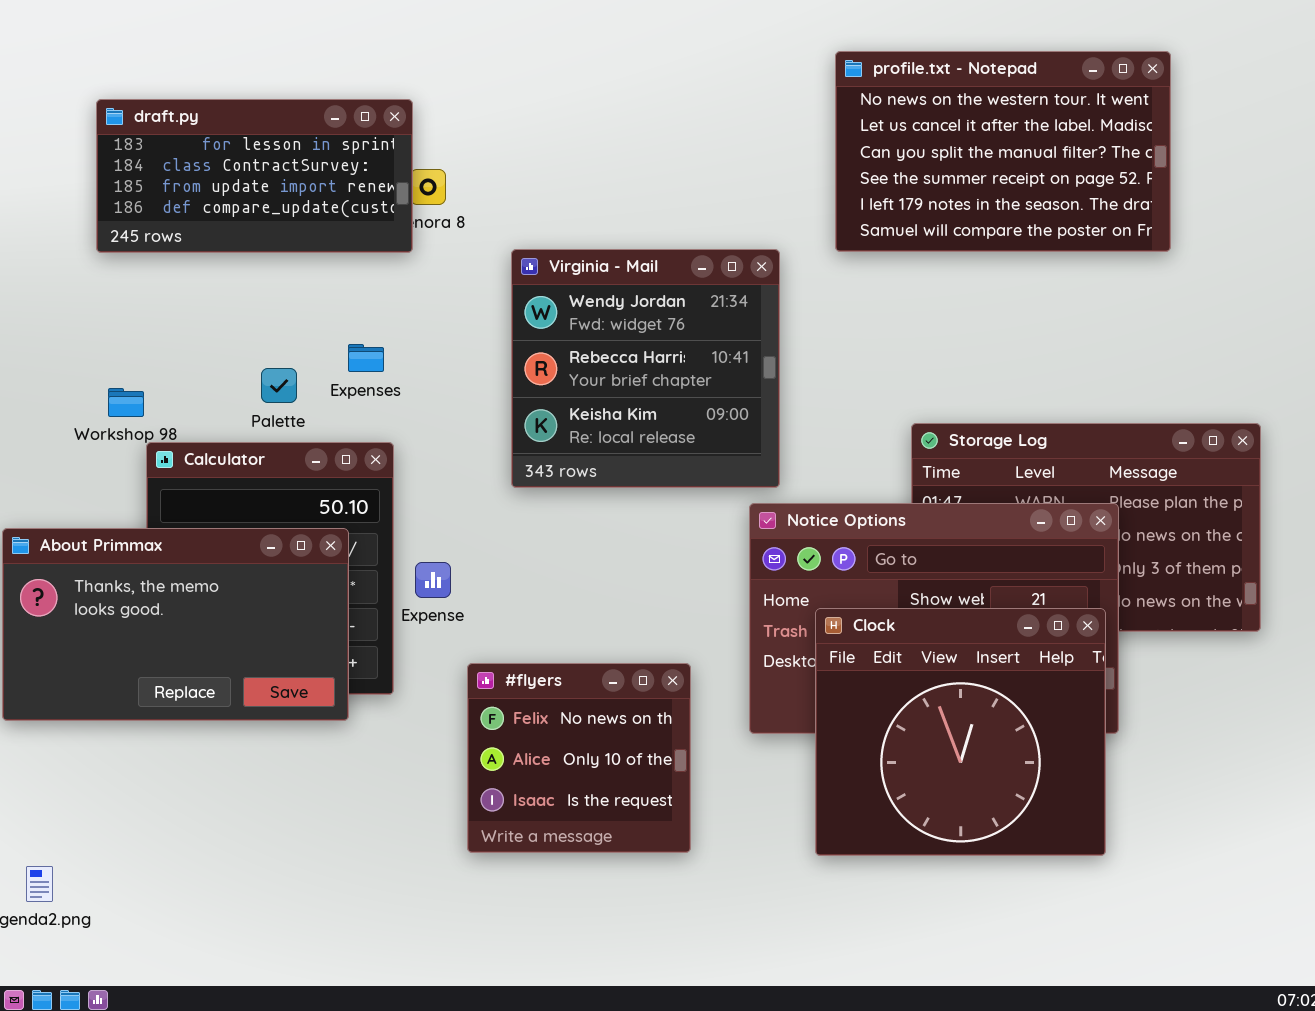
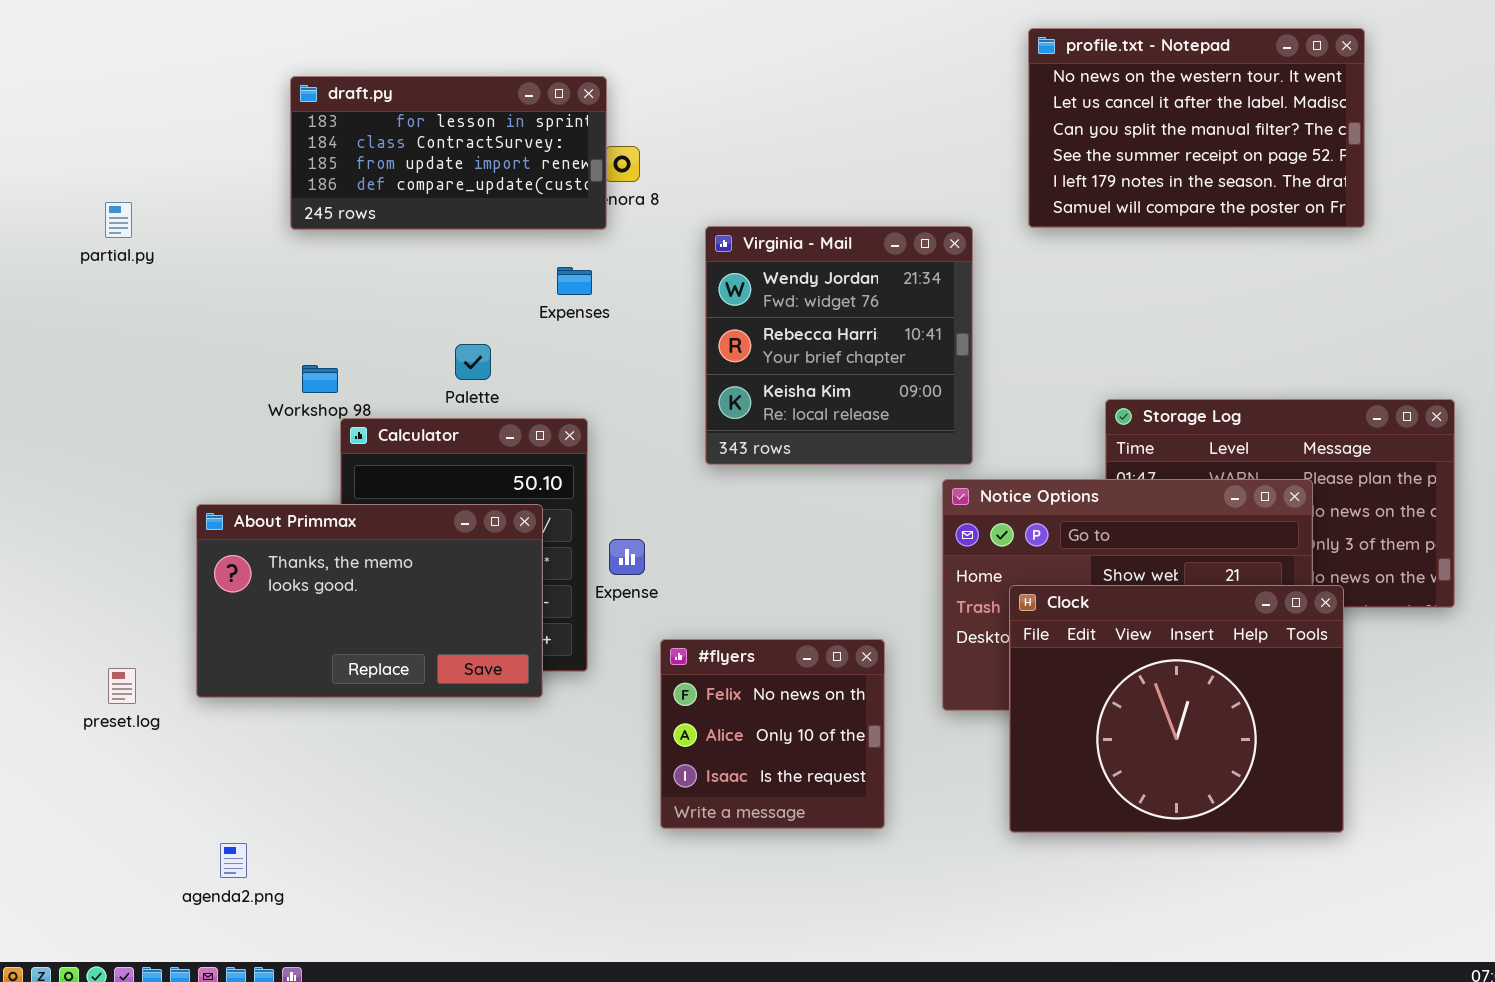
Expenses: [348,344,384,372] -> [557,267,592,295], moved
Clock: [815,608,1106,856] -> [1009,585,1344,833], resized

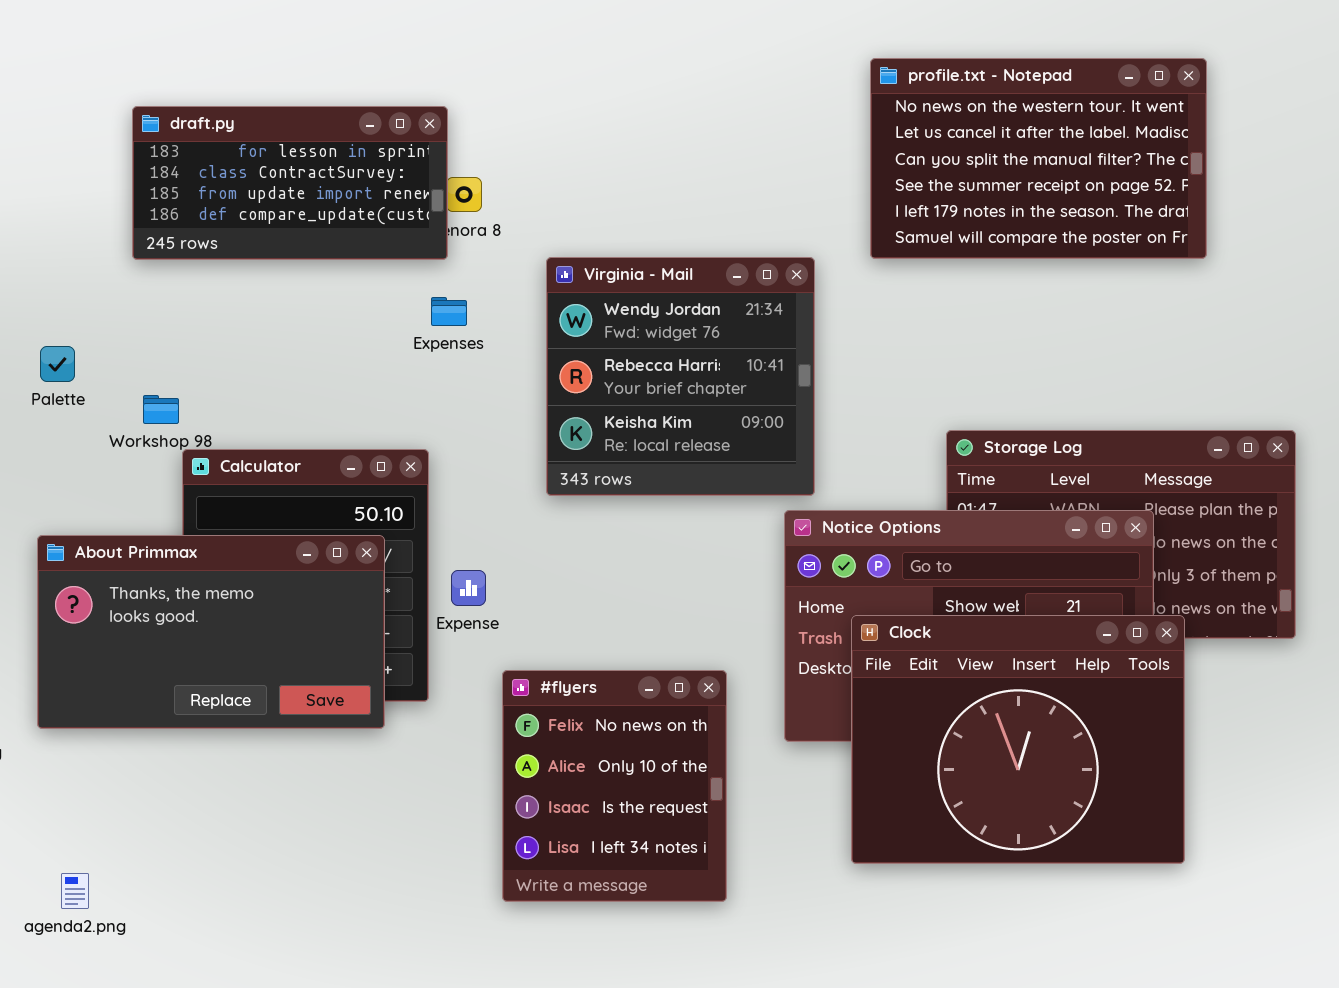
Expenses: [557,267,592,295] -> [431,297,467,326], moved
Palette: [455,344,491,380] -> [40,346,75,382], moved
#flyers: [660,639,885,829] -> [502,670,727,902], resized

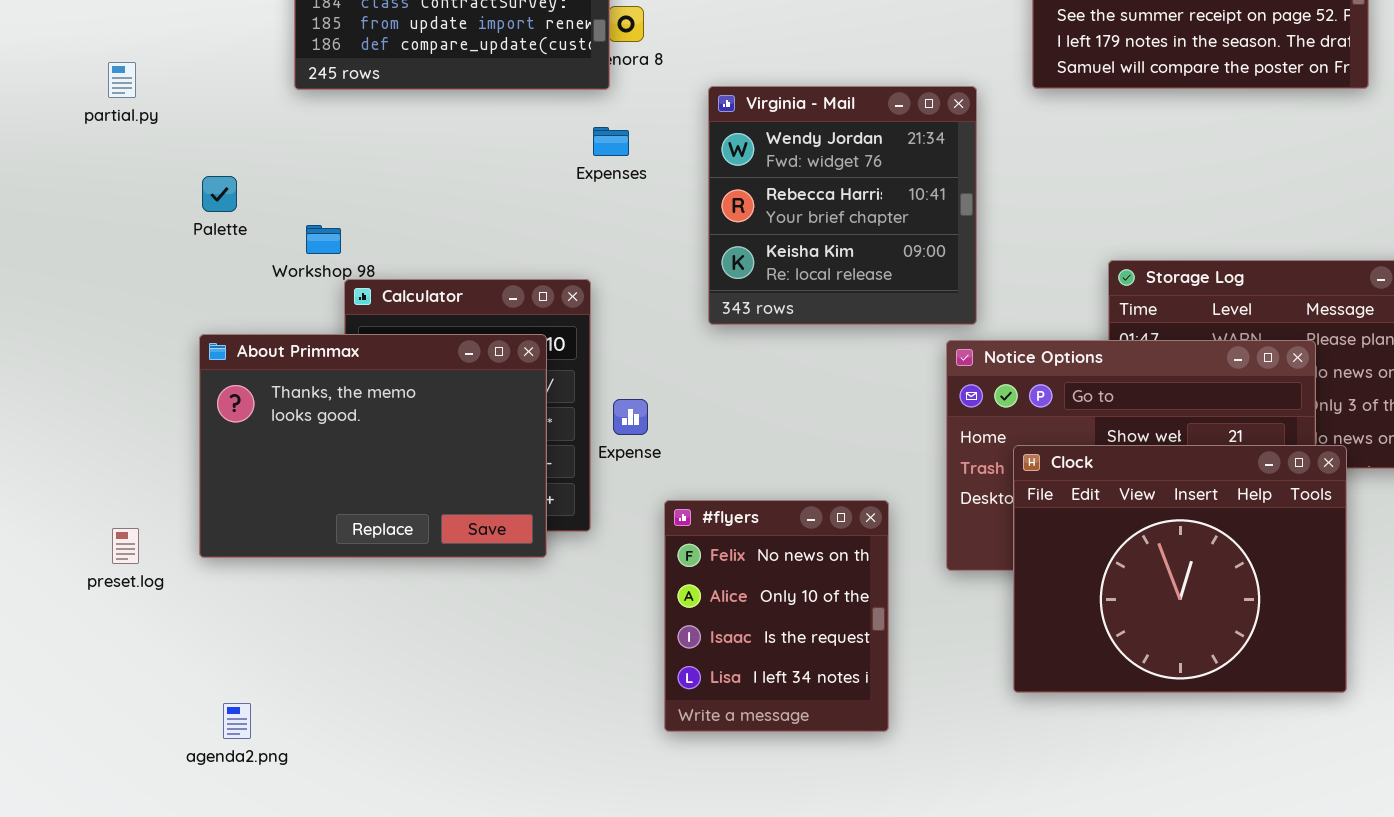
About Primmax: [37,535,385,729] -> [199,334,547,558], resized

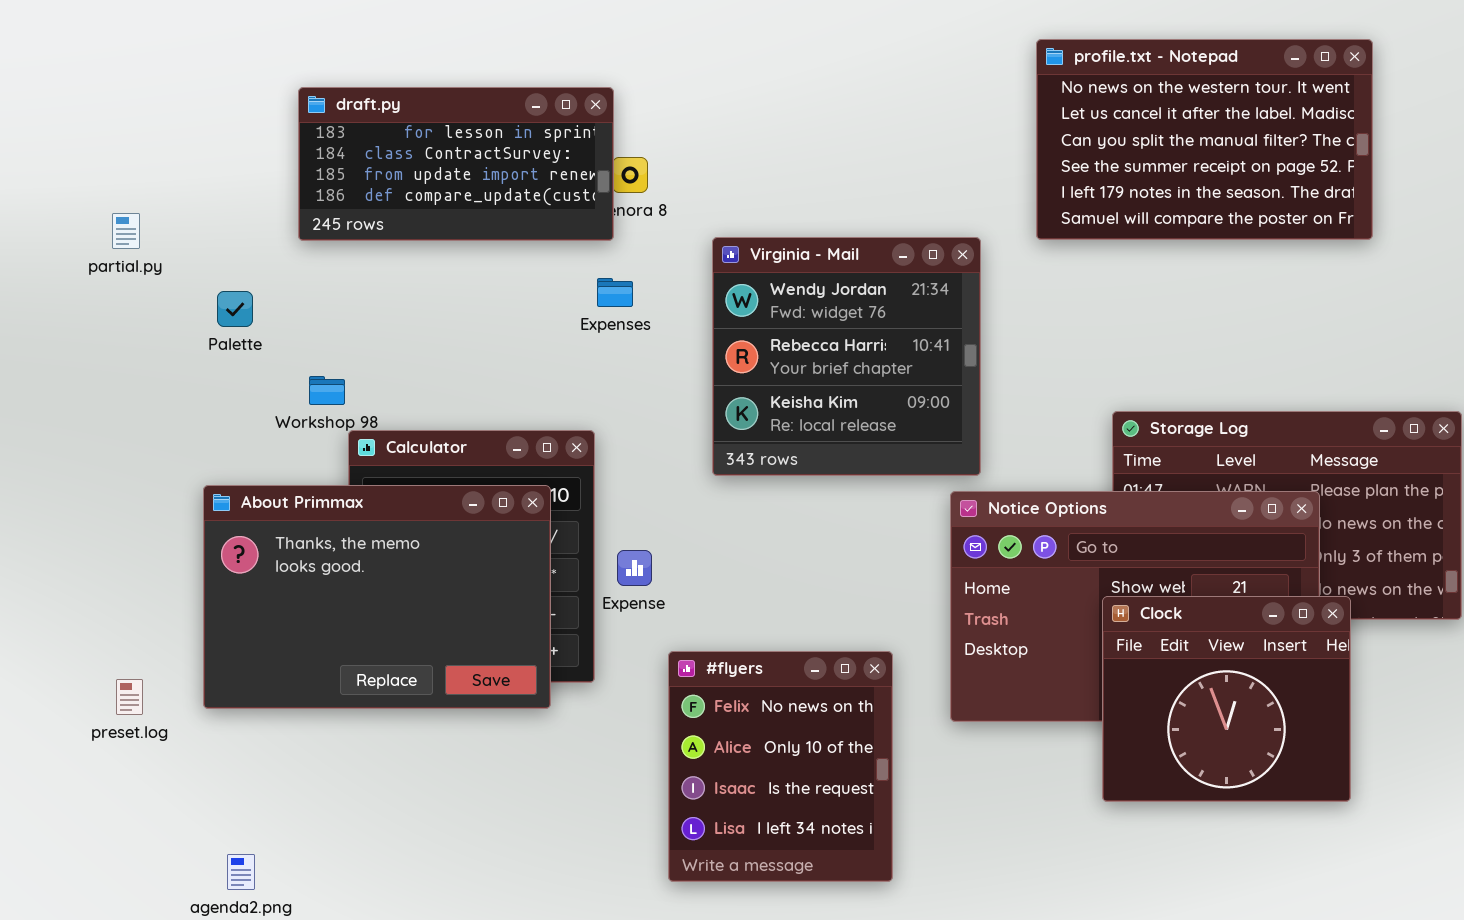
Palette: [202,176,237,212] -> [217,291,253,327], moved
Clock: [1013,445,1347,693] -> [1102,596,1351,802], resized

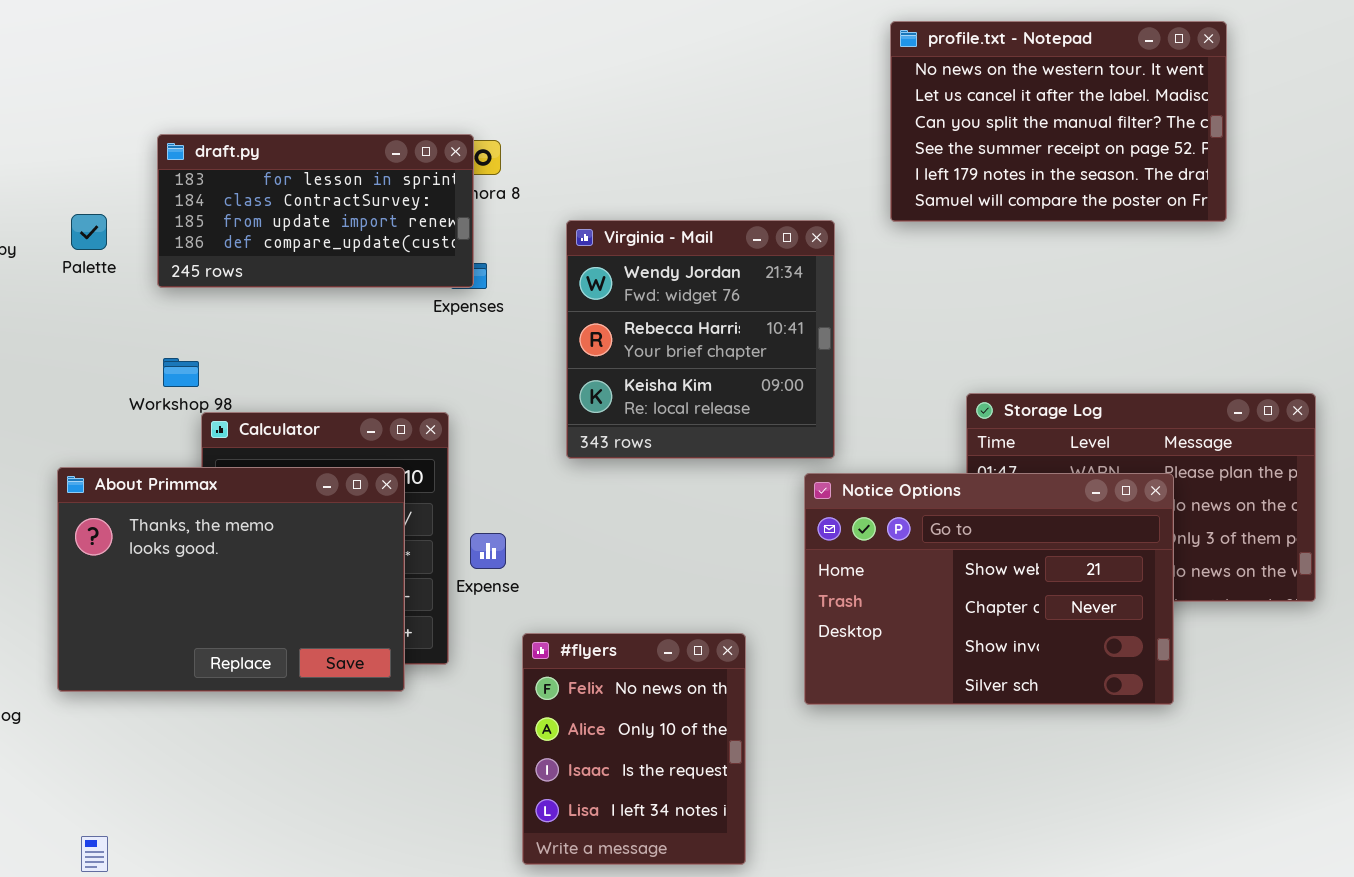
draft.py: [298,87,614,241] -> [157,134,474,288], moved
Palette: [217,291,253,327] -> [71,214,107,250], moved
Clock: [1102,596,1351,802] -> none, closed

